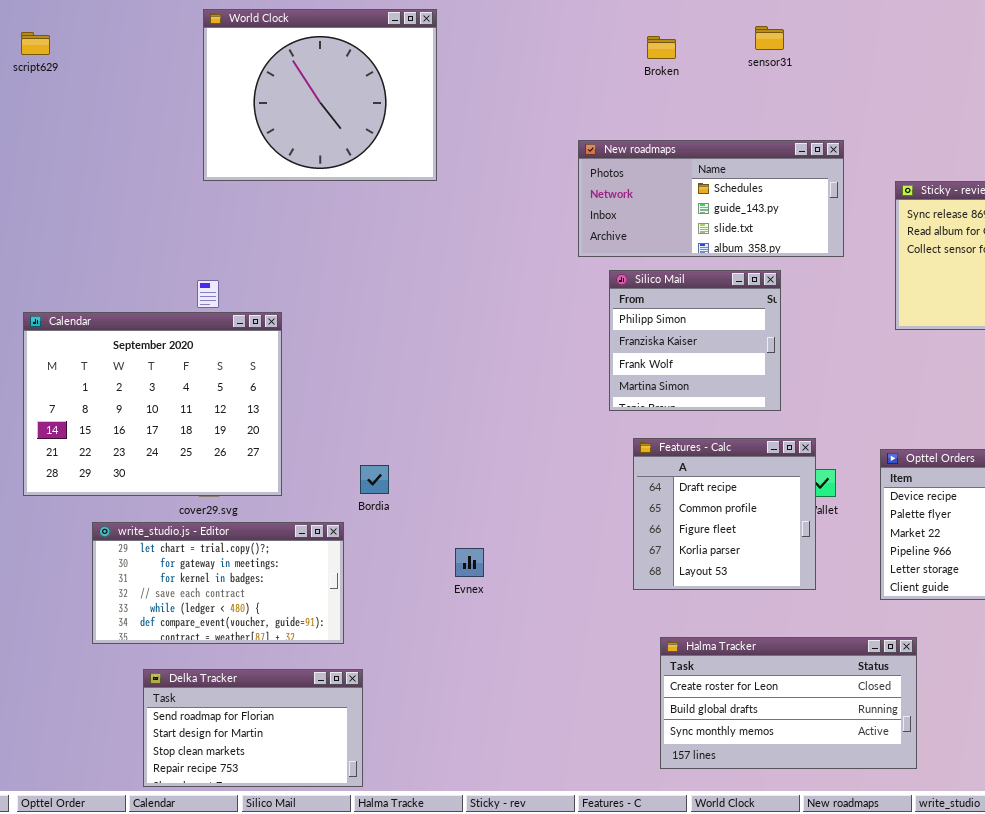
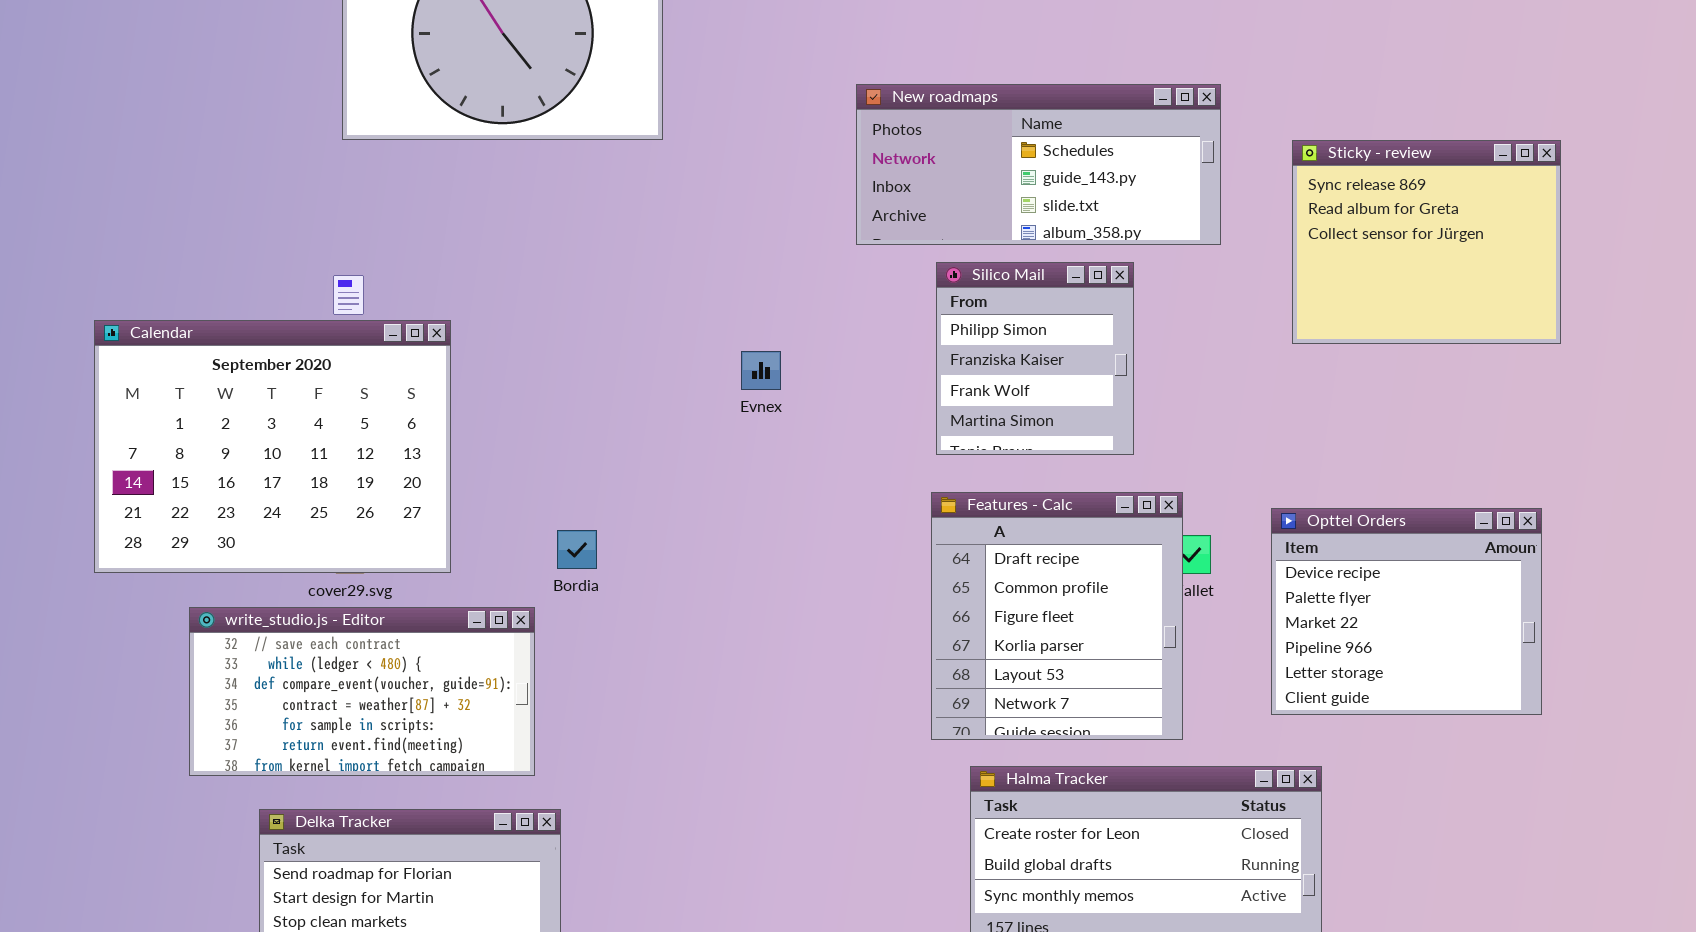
Silico Mail: [609,270,781,411] -> [936,262,1134,455], resized
Features - Calc: [633,438,816,590] -> [931,492,1183,740], resized
write_studio.js - Editor: [92,522,344,644] -> [189,607,535,776], scrolled down 3 rows
Evnex: [455,548,484,577] -> [741,351,781,390], moved

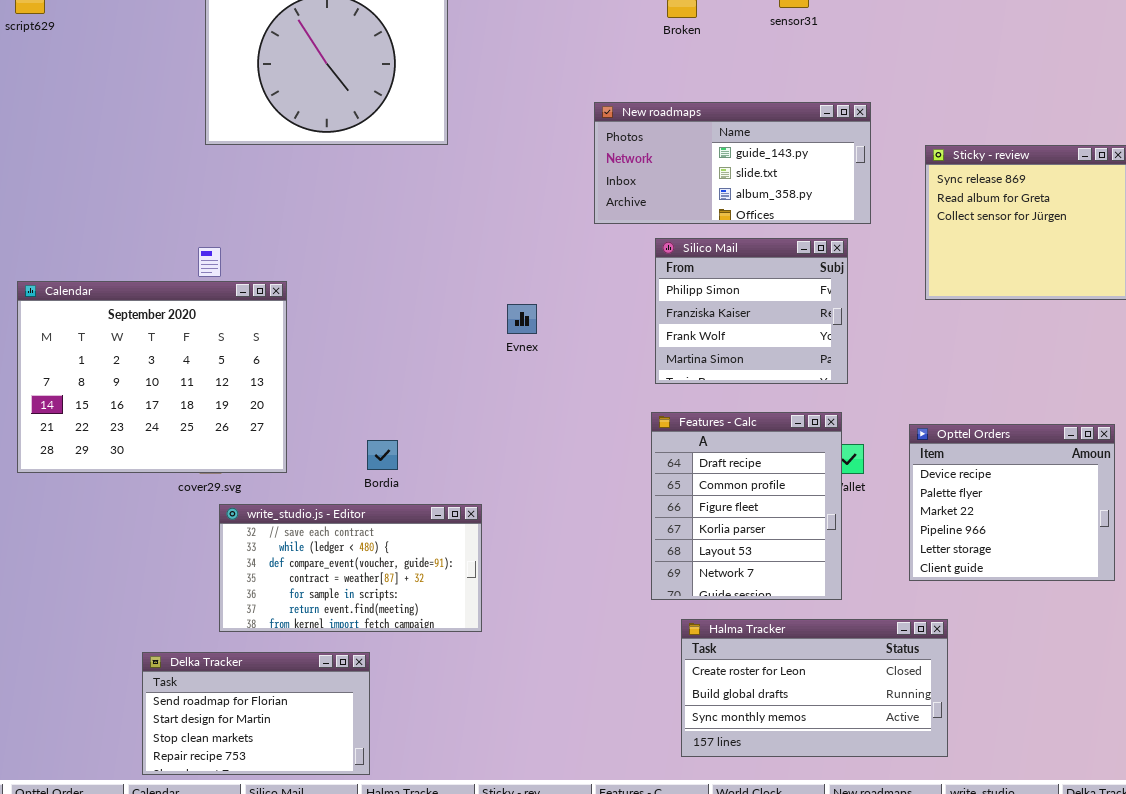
New roadmaps: [856,84,1221,245] -> [594,102,871,224], scrolled down 1 row
Silico Mail: [936,262,1134,455] -> [655,238,848,384], resized
write_studio.js - Editor: [189,607,535,776] -> [219,504,482,632], moved

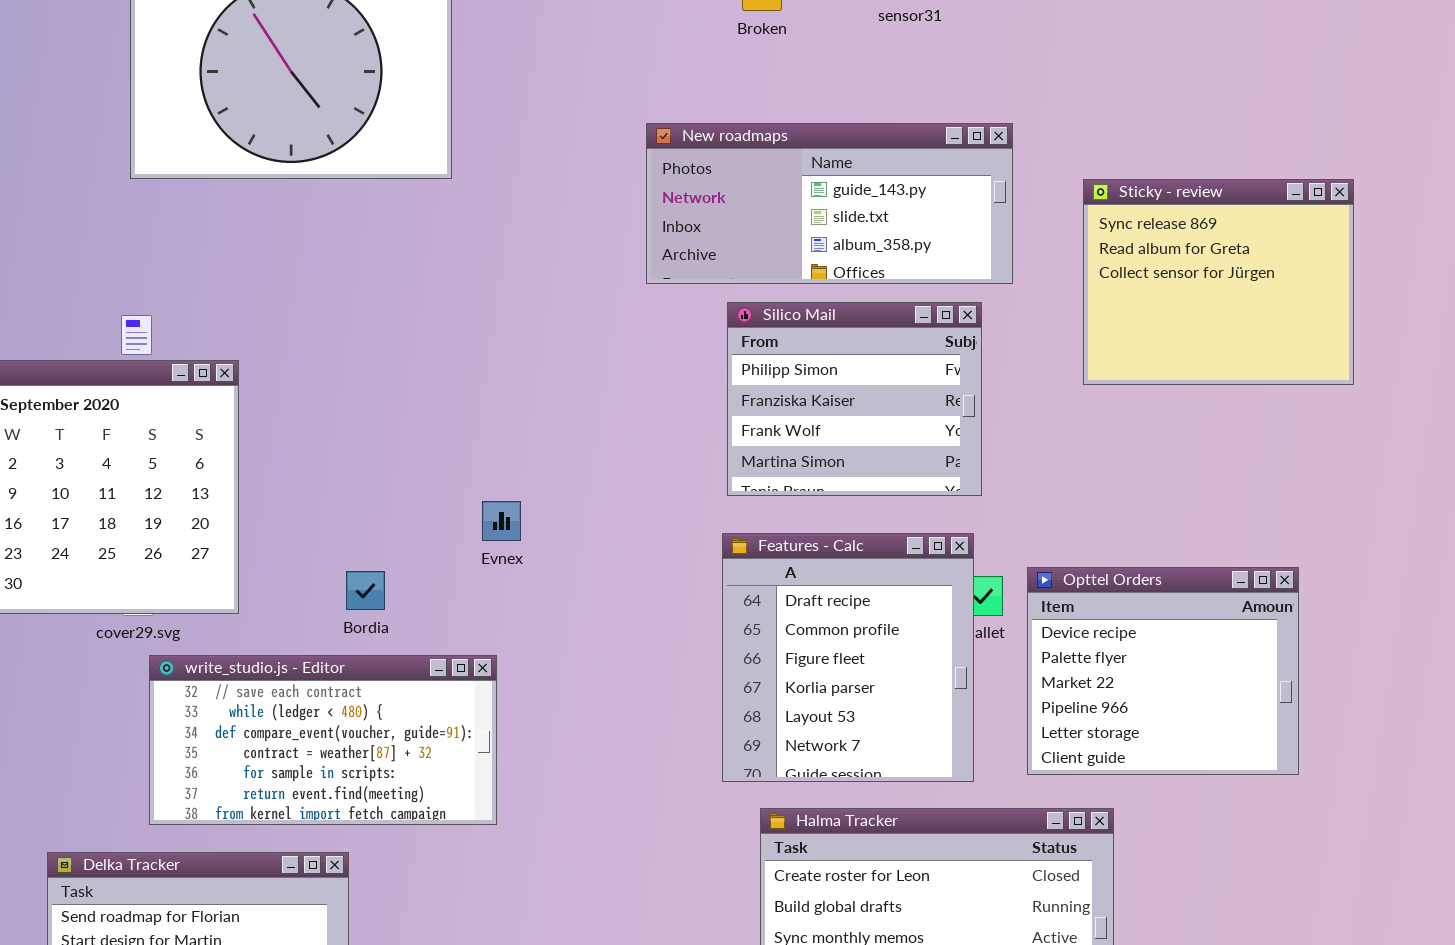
Evnex: [507,304,537,334] -> [482,501,521,541], moved
Opttel Orders: [909,424,1115,581] -> [1027,567,1299,775], moved

